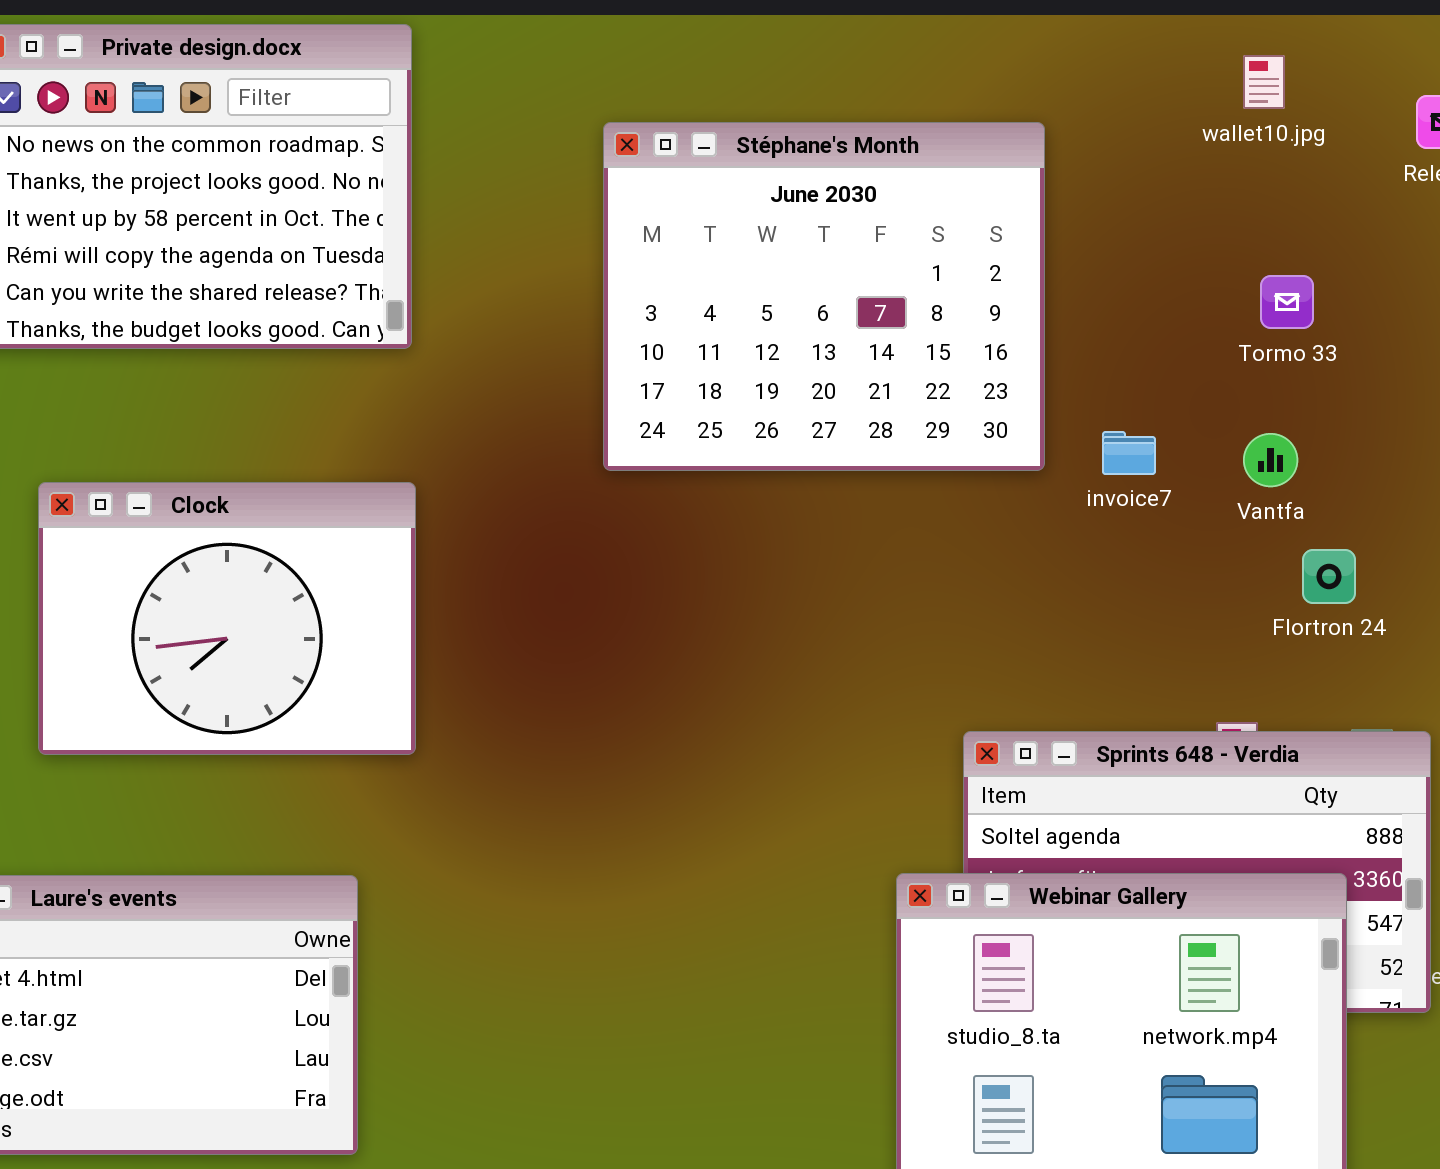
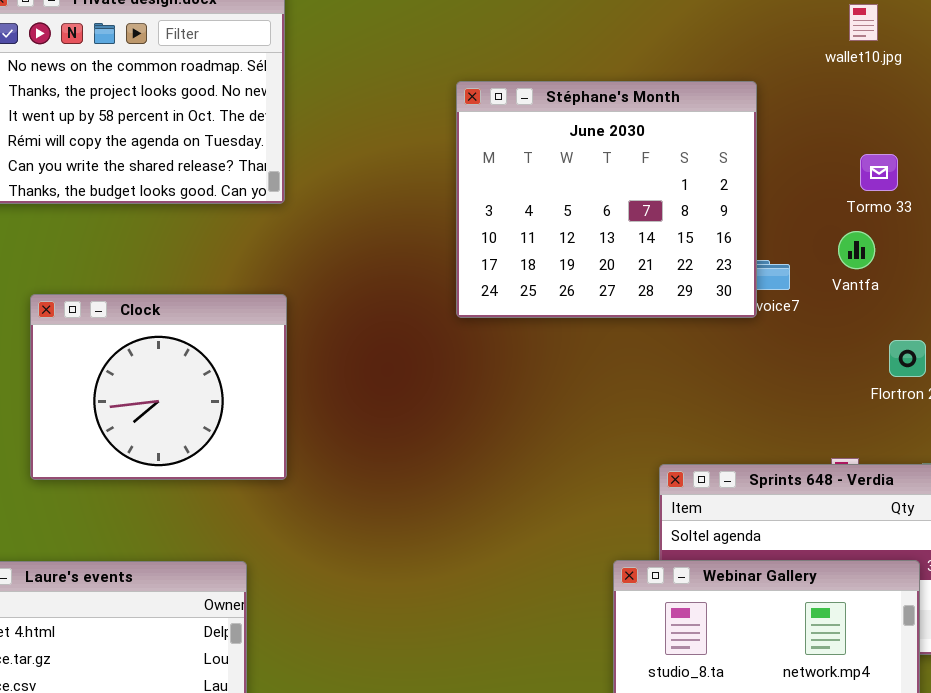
Stéphane's Month: [603,122,1045,471] -> [456,81,757,318], moved
Vantfa: [1243,433,1298,487] -> [838,231,875,269], moved

